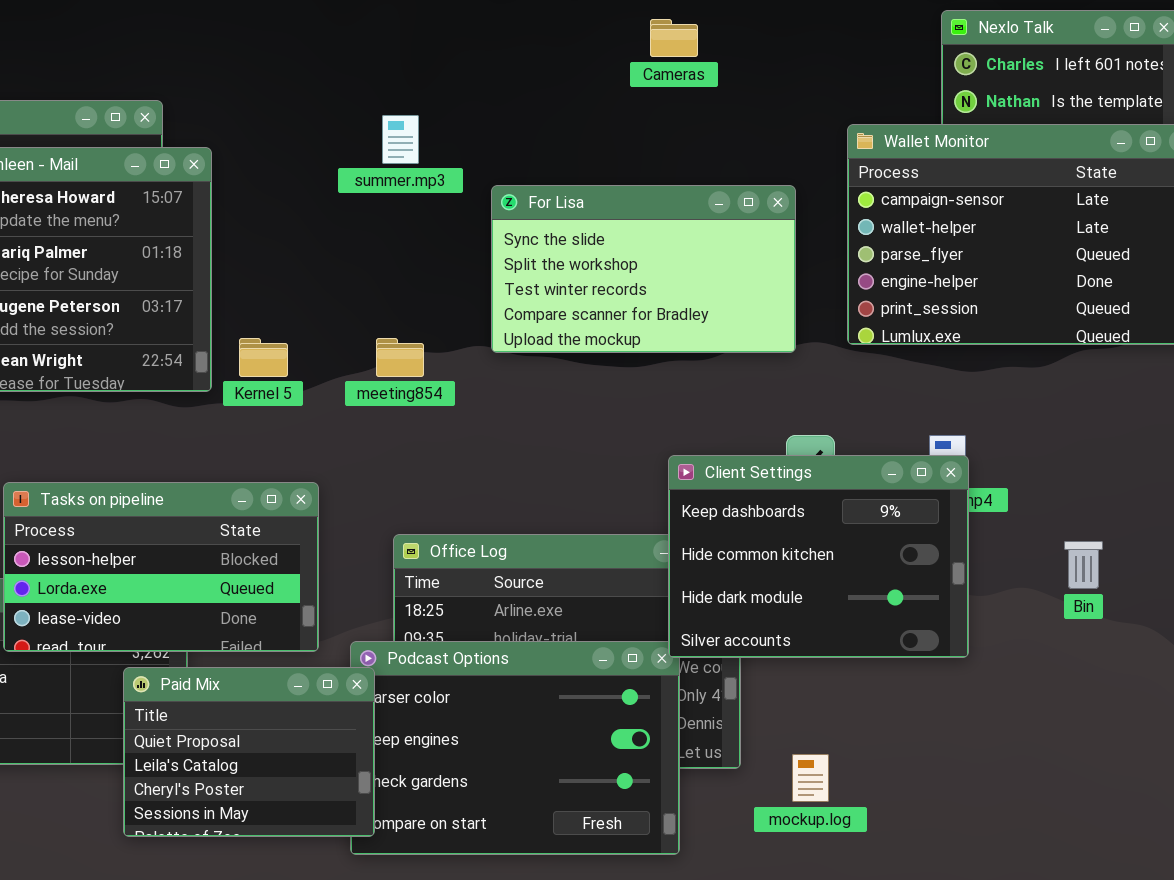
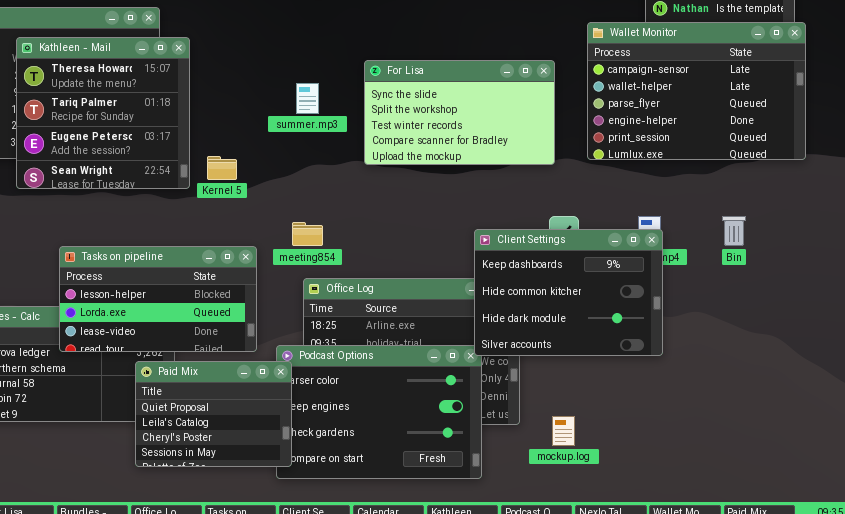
summer.mp3: [382,115,419,164] -> [296,83,319,114], moved
meeting854: [376,338,424,377] -> [292,222,323,246], moved
Bin: [1064,541,1103,589] -> [722,216,746,246], moved

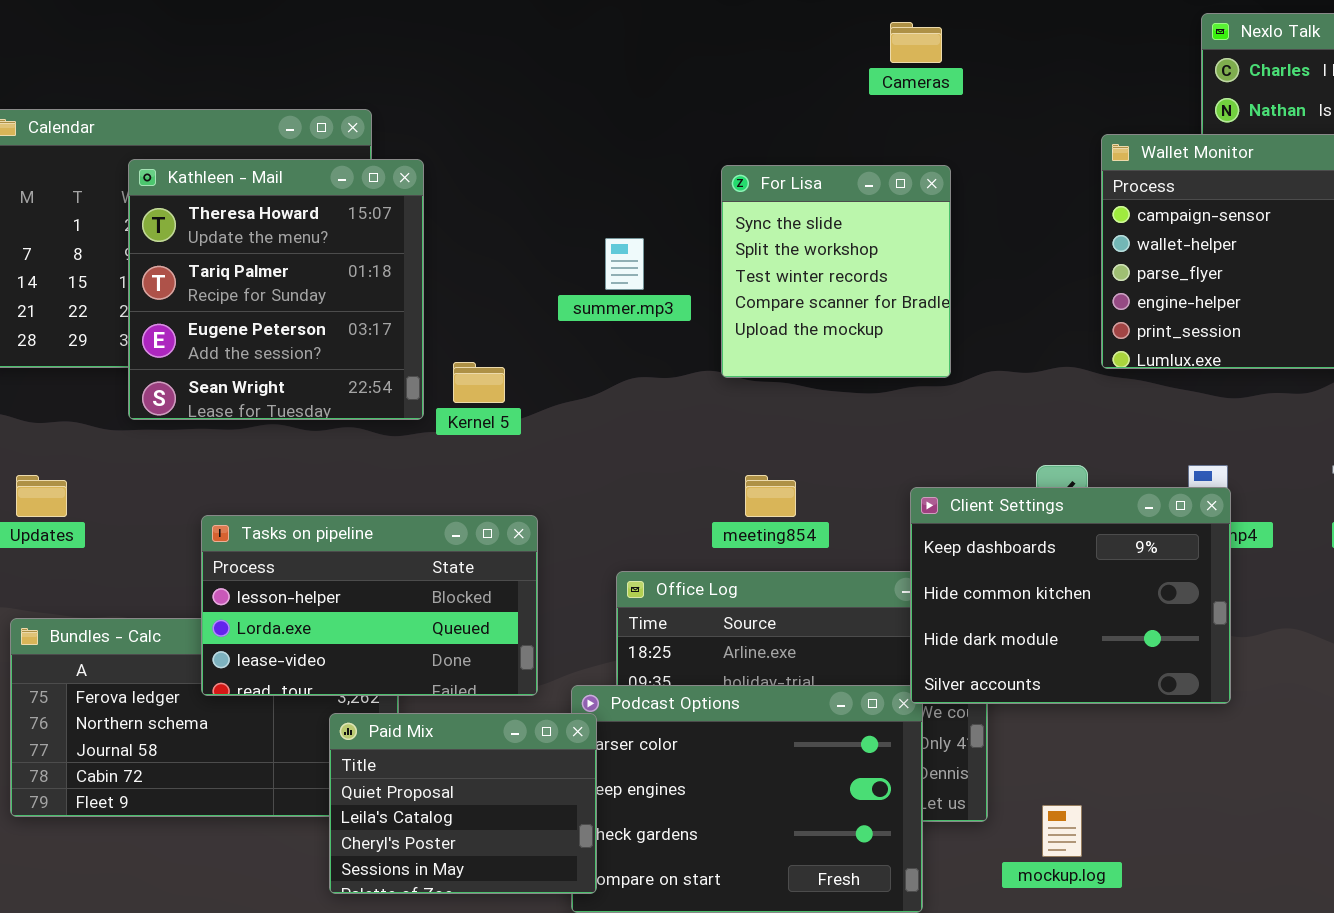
For Lisa: [364,60,555,165] -> [721,165,951,378], resized
meeting854: [292,222,323,246] -> [745,475,796,517], moved

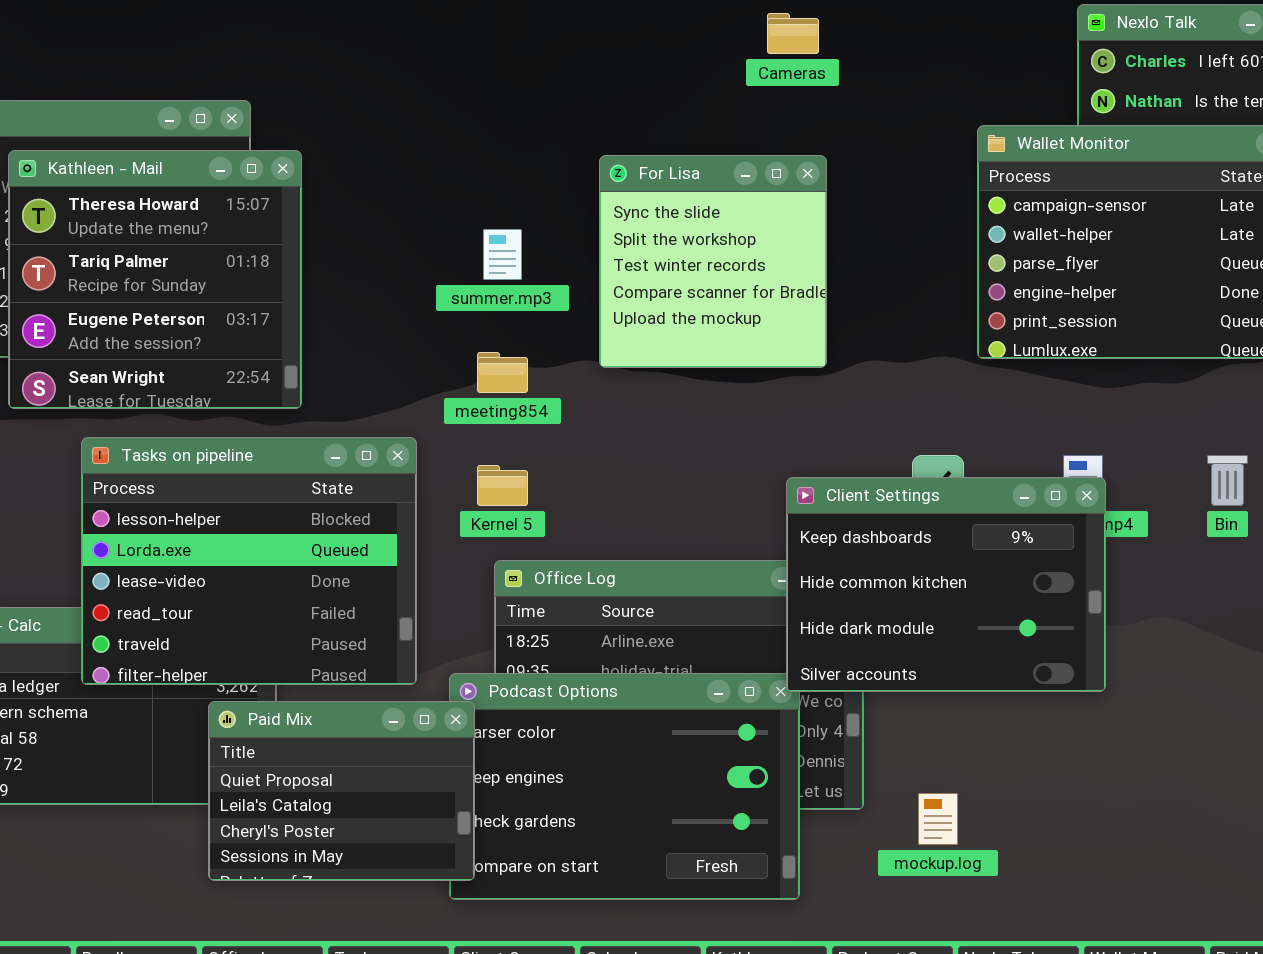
Kernel 5: [453,362,505,403] -> [477,465,528,506], moved
meeting854: [745,475,796,517] -> [477,352,528,393], moved
Tasks on pipeline: [201,515,538,696] -> [81,437,417,685], resized

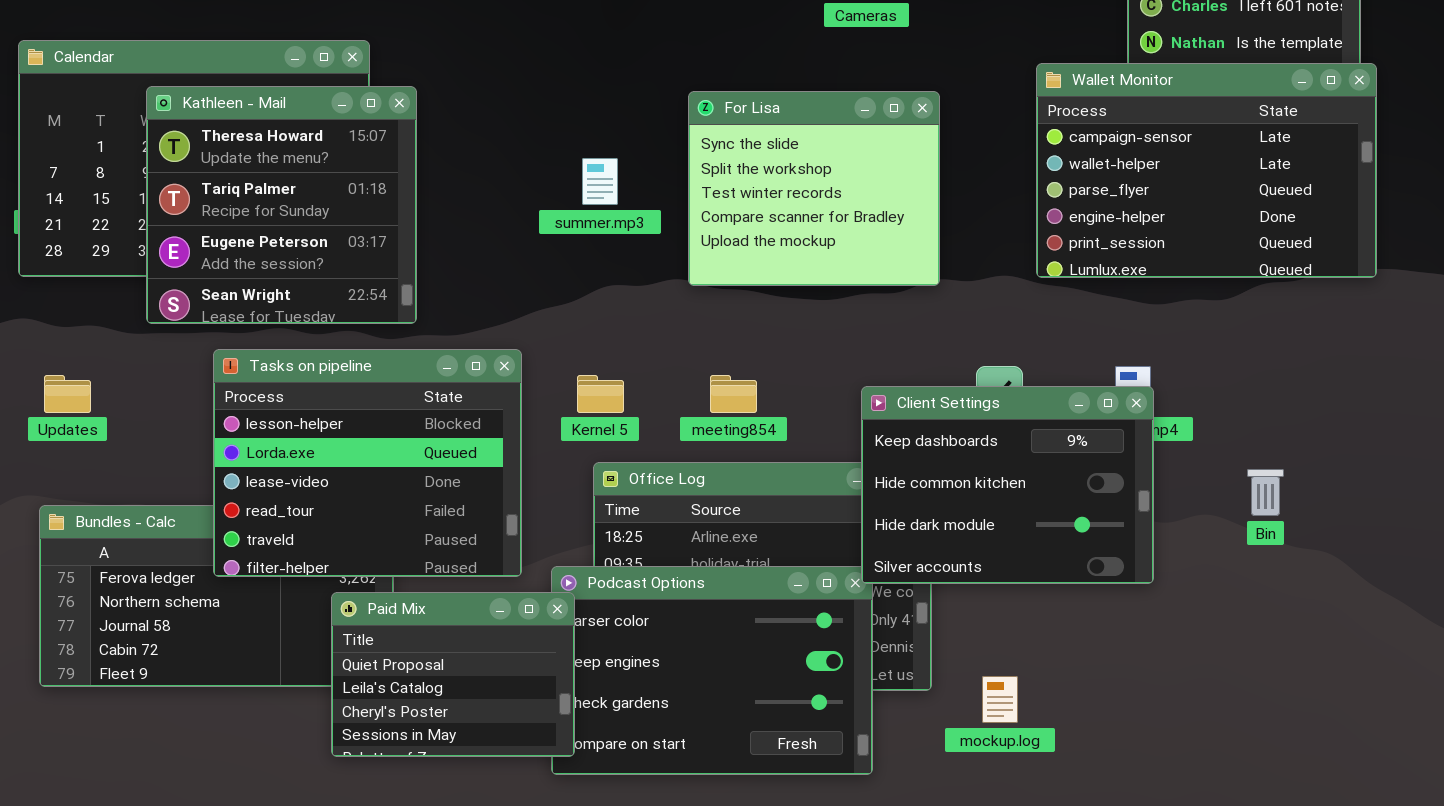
For Lisa: [599,155,827,368] -> [688,91,940,286], resized
meeting854: [477,352,528,393] -> [710,375,757,413], moved
Bin: [1207,455,1248,506] -> [1247,469,1284,516], moved

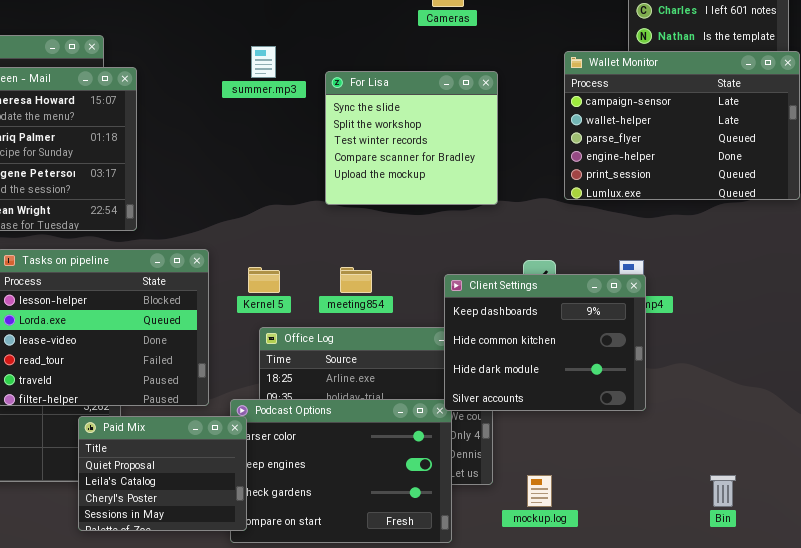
summer.mp3: [582,158,618,205] -> [251,46,276,78], moved
Bin: [1247,469,1284,516] -> [710,475,736,507], moved

